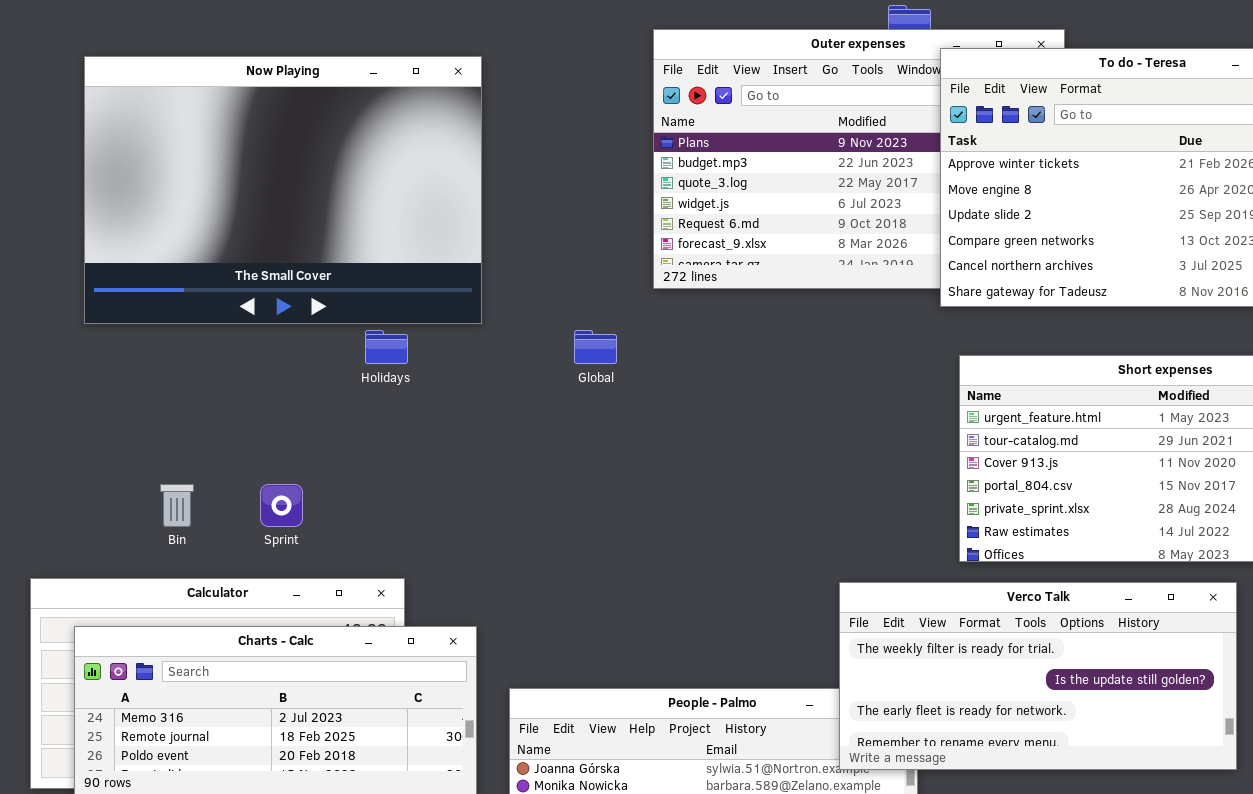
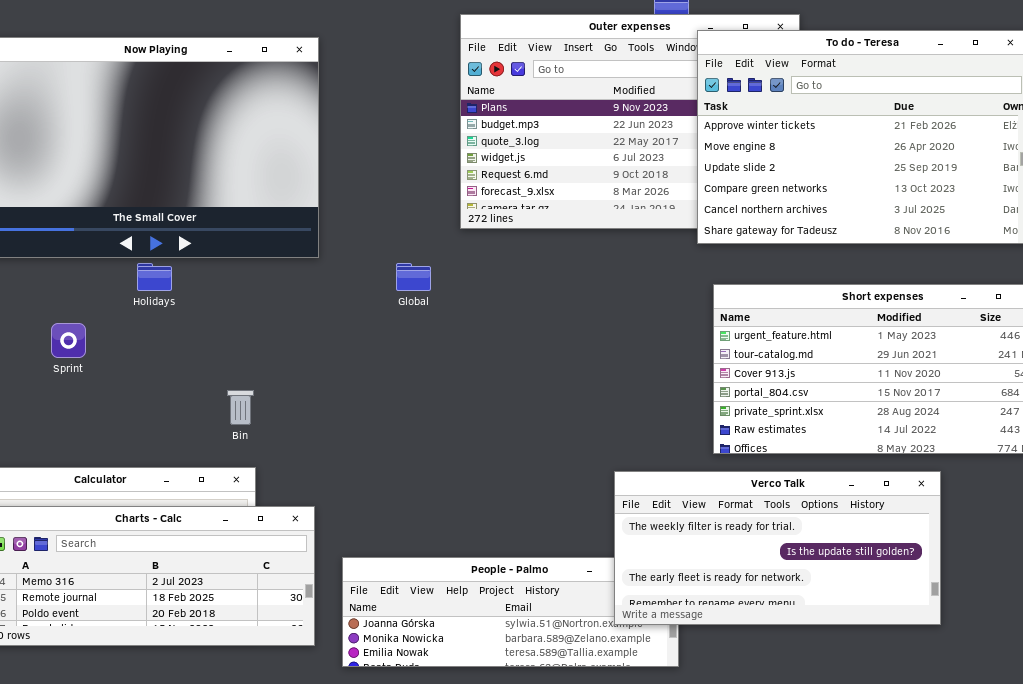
Holidays: [365,330,408,364] -> [137,263,172,291], moved
Bin: [160,484,194,527] -> [227,390,254,425], moved
Sprint: [260,484,303,527] -> [51,323,86,358], moved

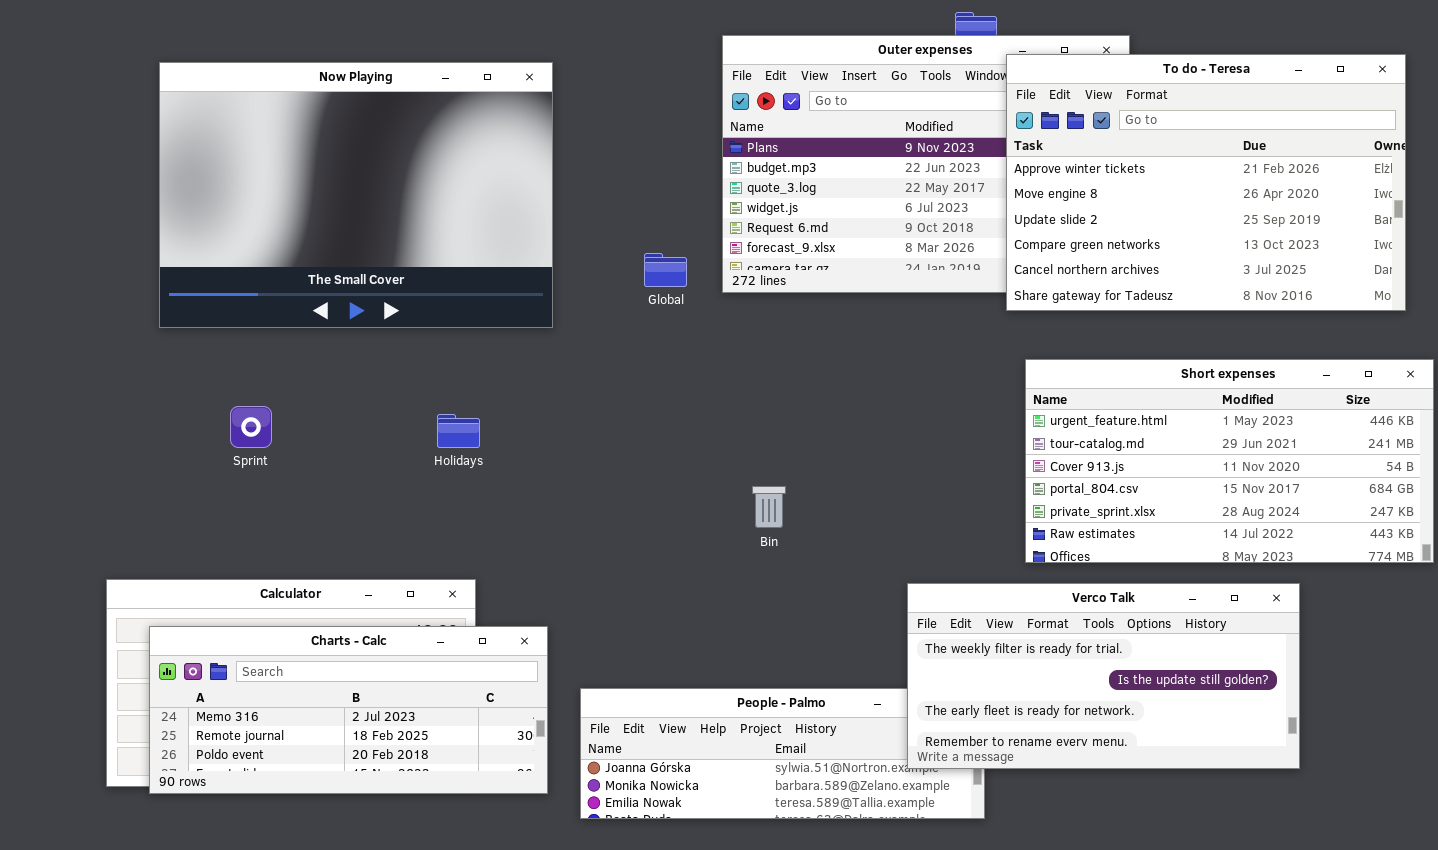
Holidays: [137,263,172,291] -> [437,414,480,448], moved
Global: [396,263,431,291] -> [644,253,687,287], moved
Bin: [227,390,254,425] -> [752,486,786,528], moved

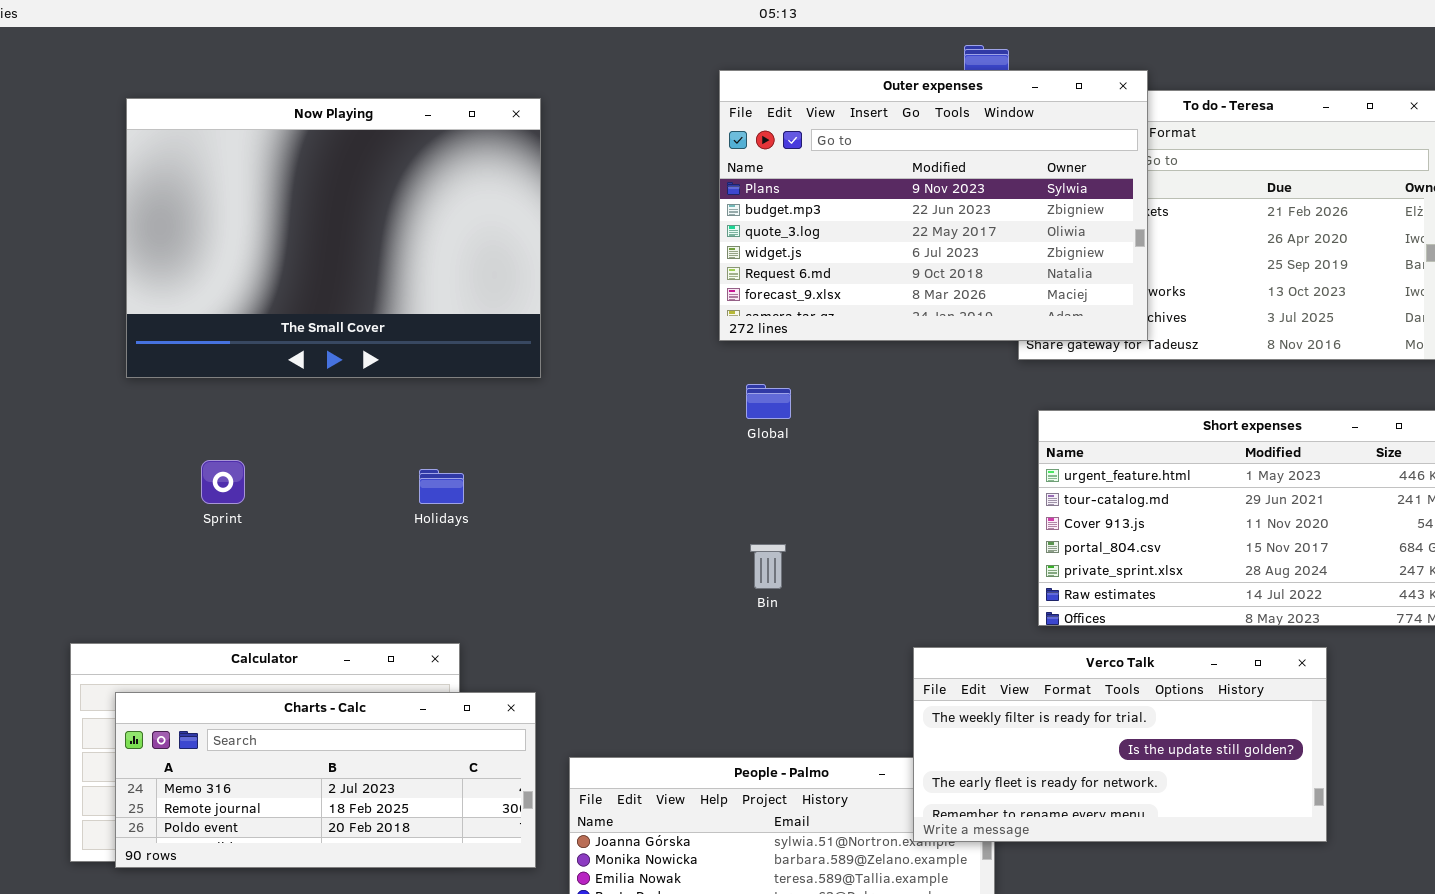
Outer expenses: [722,35,1130,293] -> [719,70,1148,341], raised
Global: [644,253,687,287] -> [746,384,791,419], moved

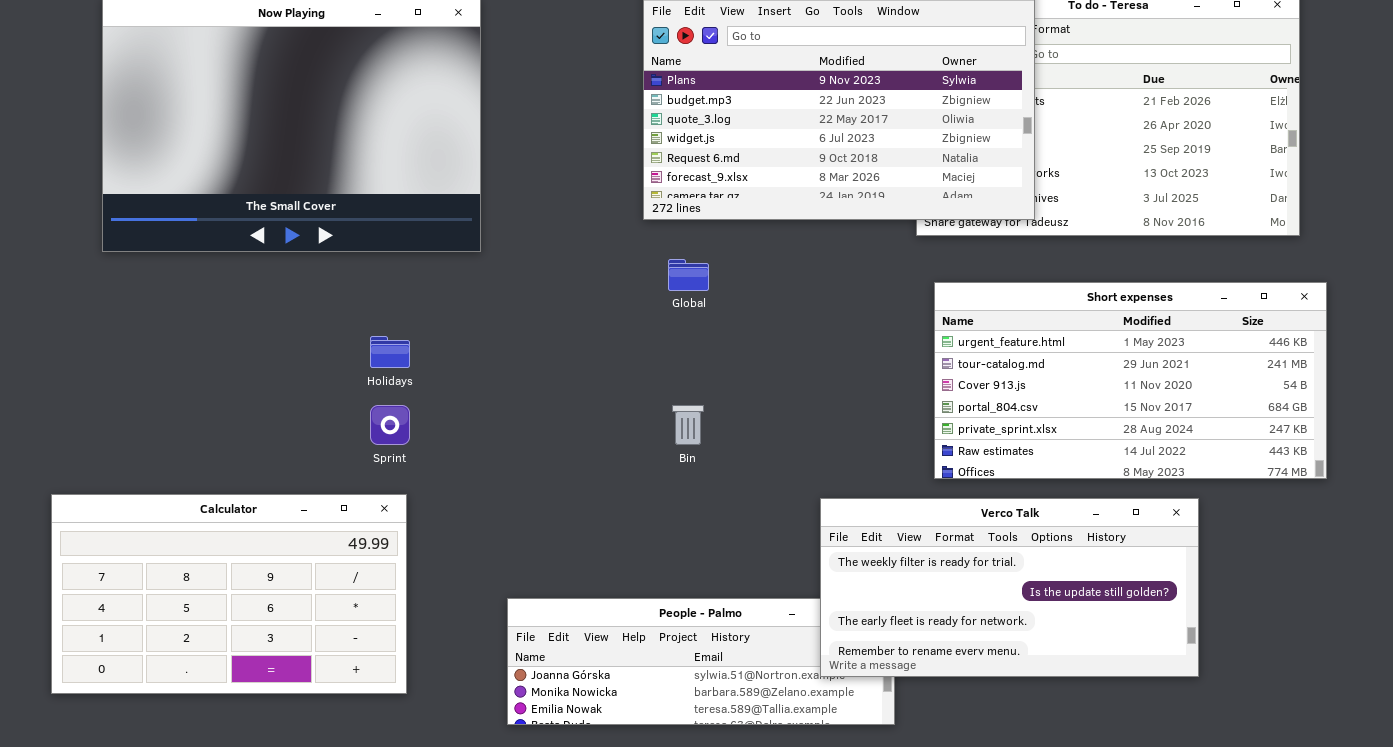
Sprint: [201,460,245,504] -> [370,405,410,445], moved
Charts - Calc: [115,692,536,868] -> none, closed

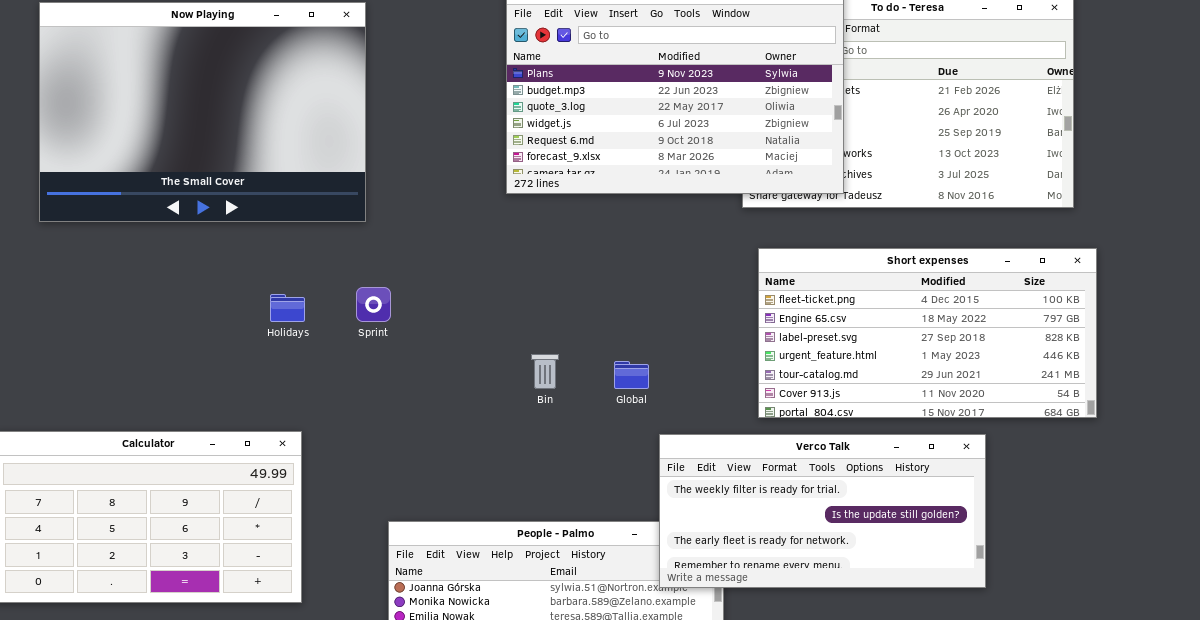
Global: [668,259,709,291] -> [614,361,649,389], moved
Short expenses: [934,282,1327,479] -> [758,248,1097,418], scrolled up 3 rows
Sprint: [370,405,410,445] -> [356,287,391,322], moved

